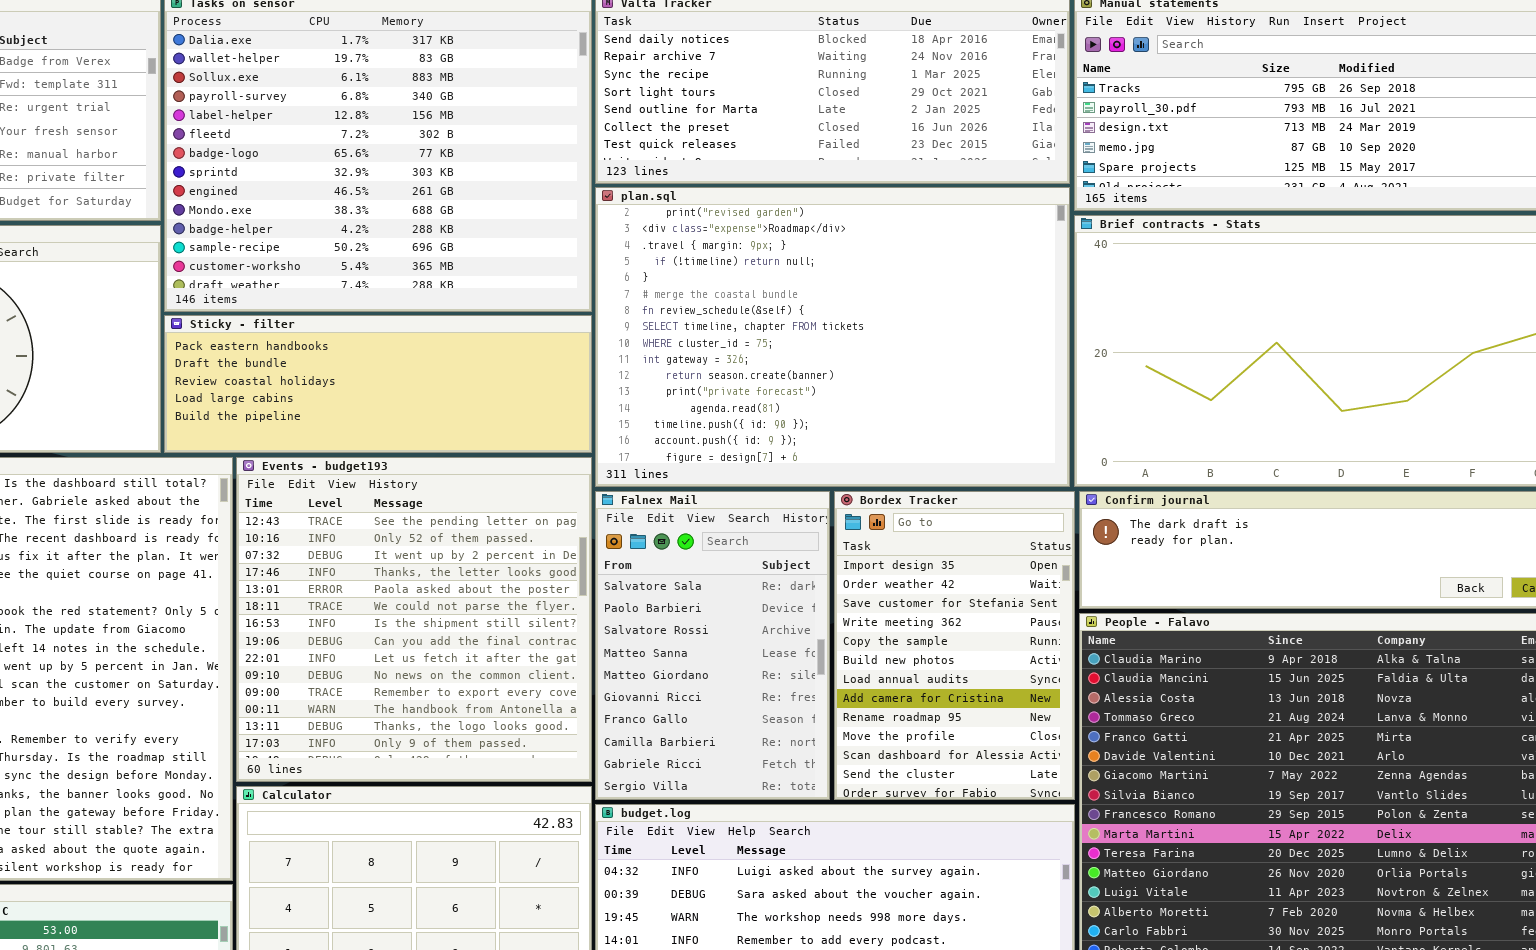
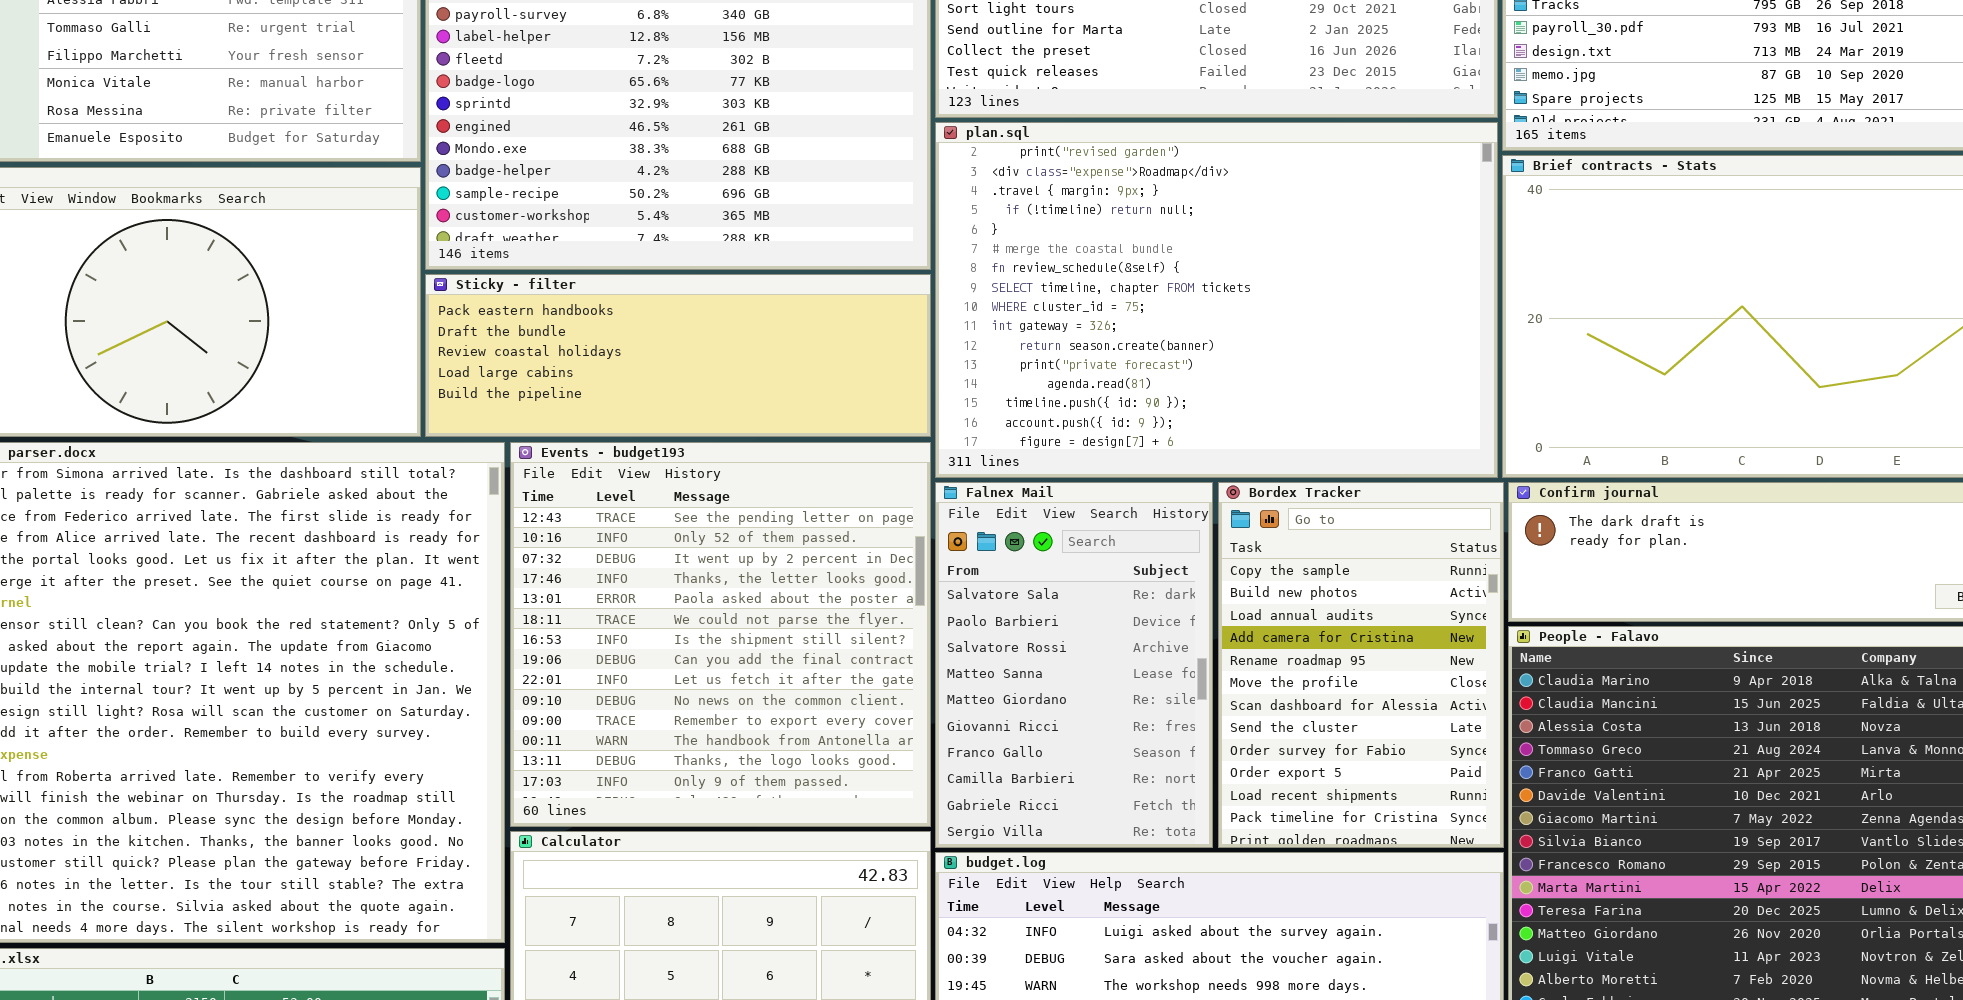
Bordex Tracker: [834,491,1075,800] -> [1218,482,1504,848], scrolled down 4 rows

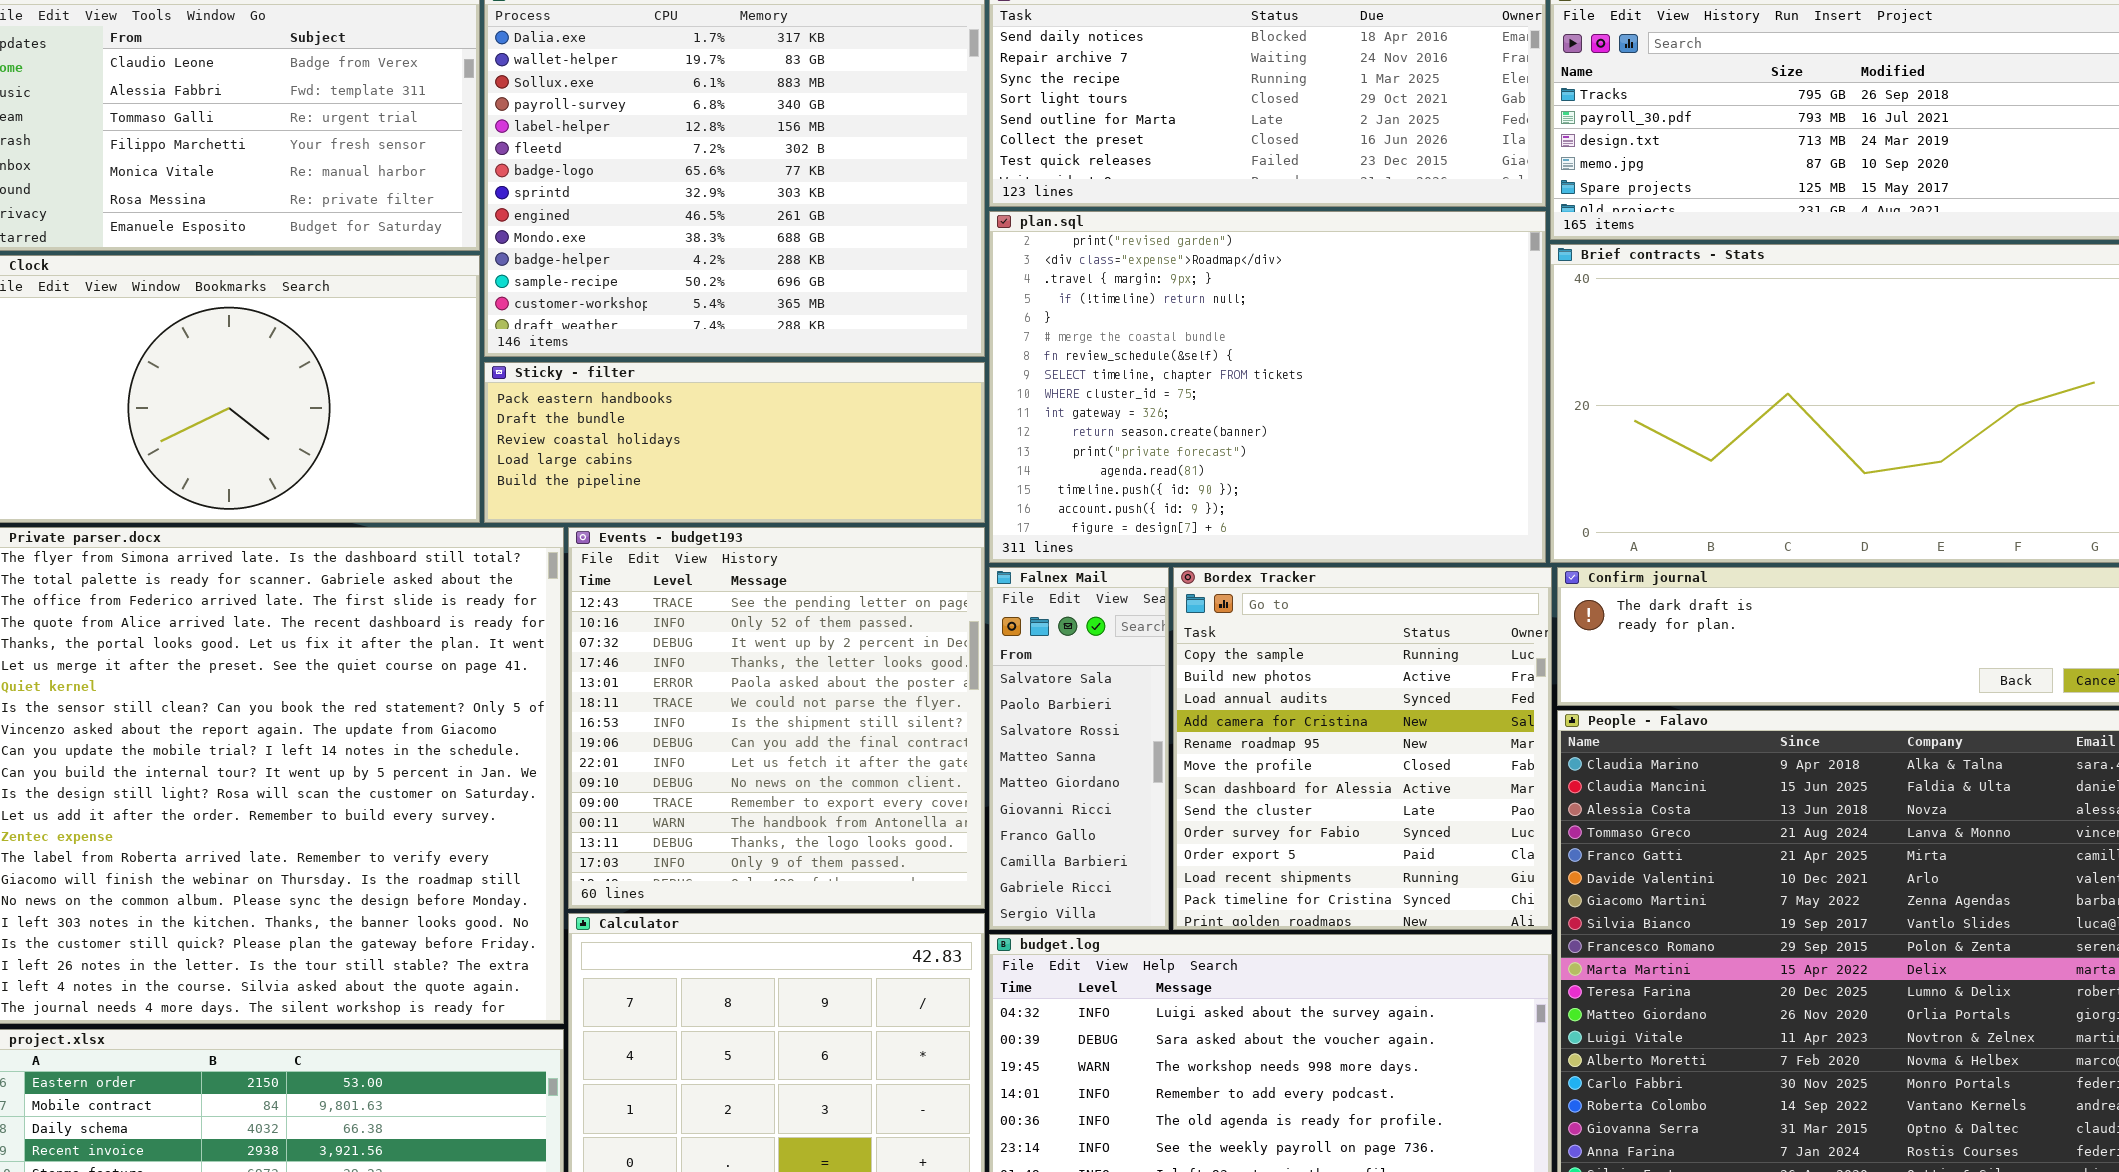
Falnex Mail: [935,482,1213,848] -> [989,567,1169,930], resized
Bordex Tracker: [1218,482,1504,848] -> [1173,567,1552,930], resized

